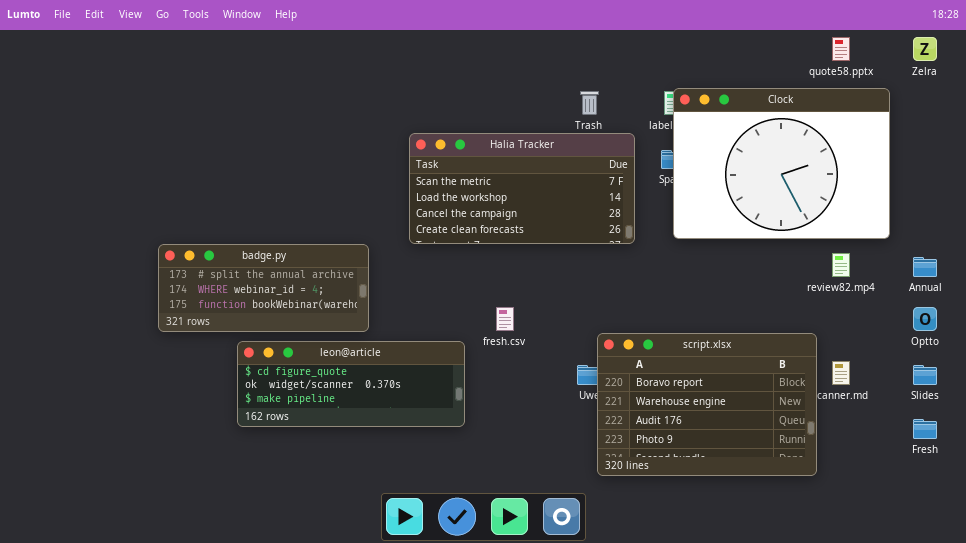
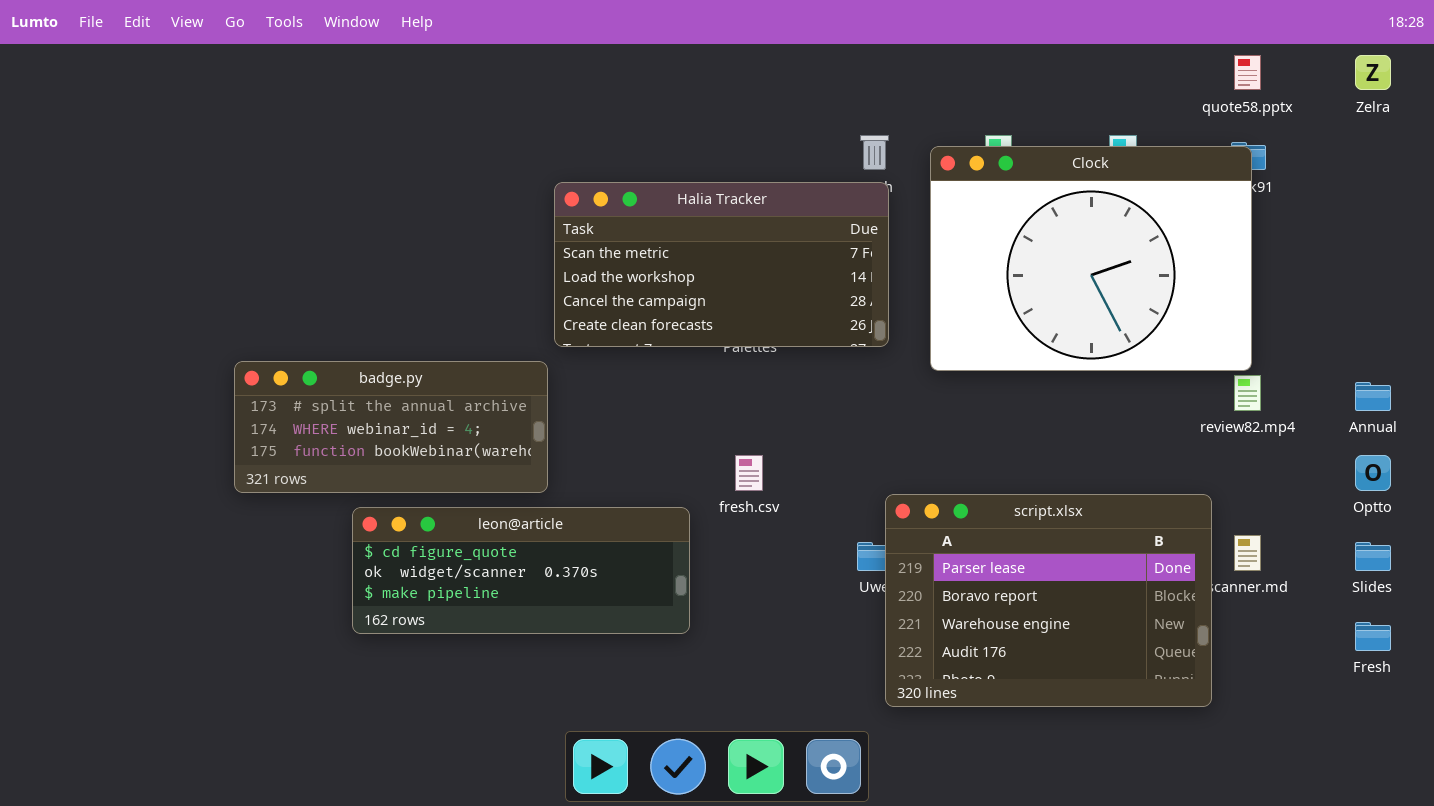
Clock: [673,88,890,239] -> [930,146,1252,371], moved
Halia Tracker: [409,133,635,244] -> [554,182,889,347], moved
script.xlsx: [597,333,817,476] -> [885,494,1212,707], scrolled up 1 row

